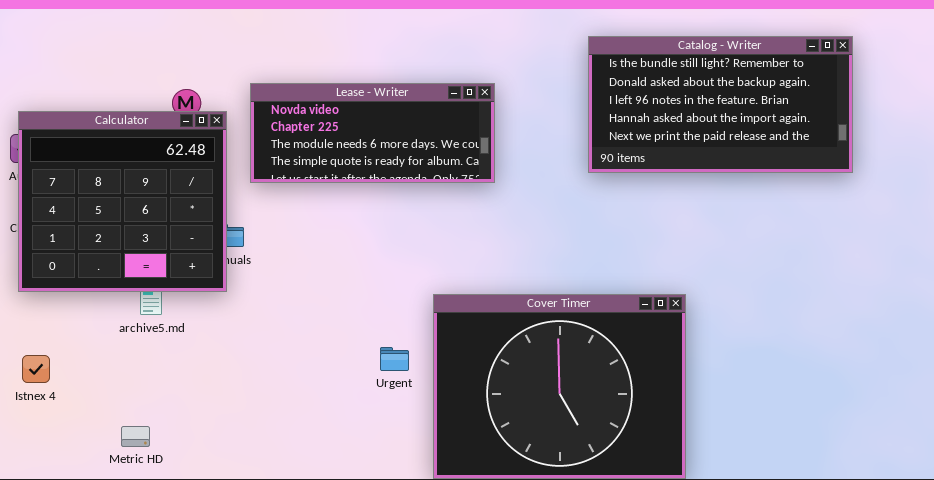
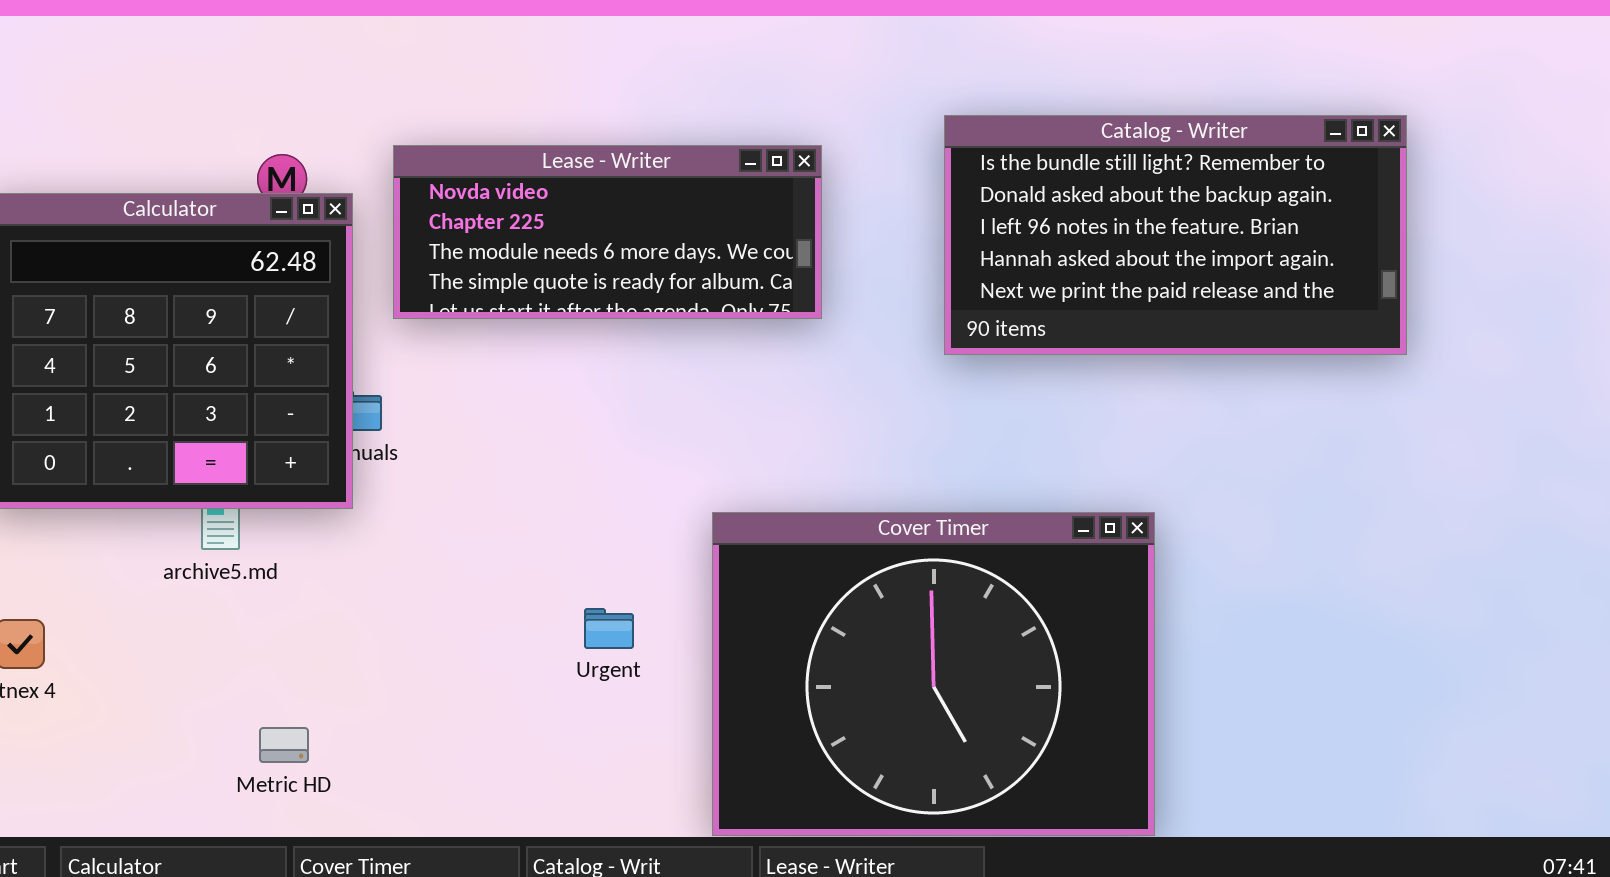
Catalog - Writer: [588,36,853,173] -> [944,115,1407,355], moved
Urgent: [380,347,409,371] -> [584,608,634,649], moved
Metric HD: [121,426,150,447] -> [259,727,309,763], moved

